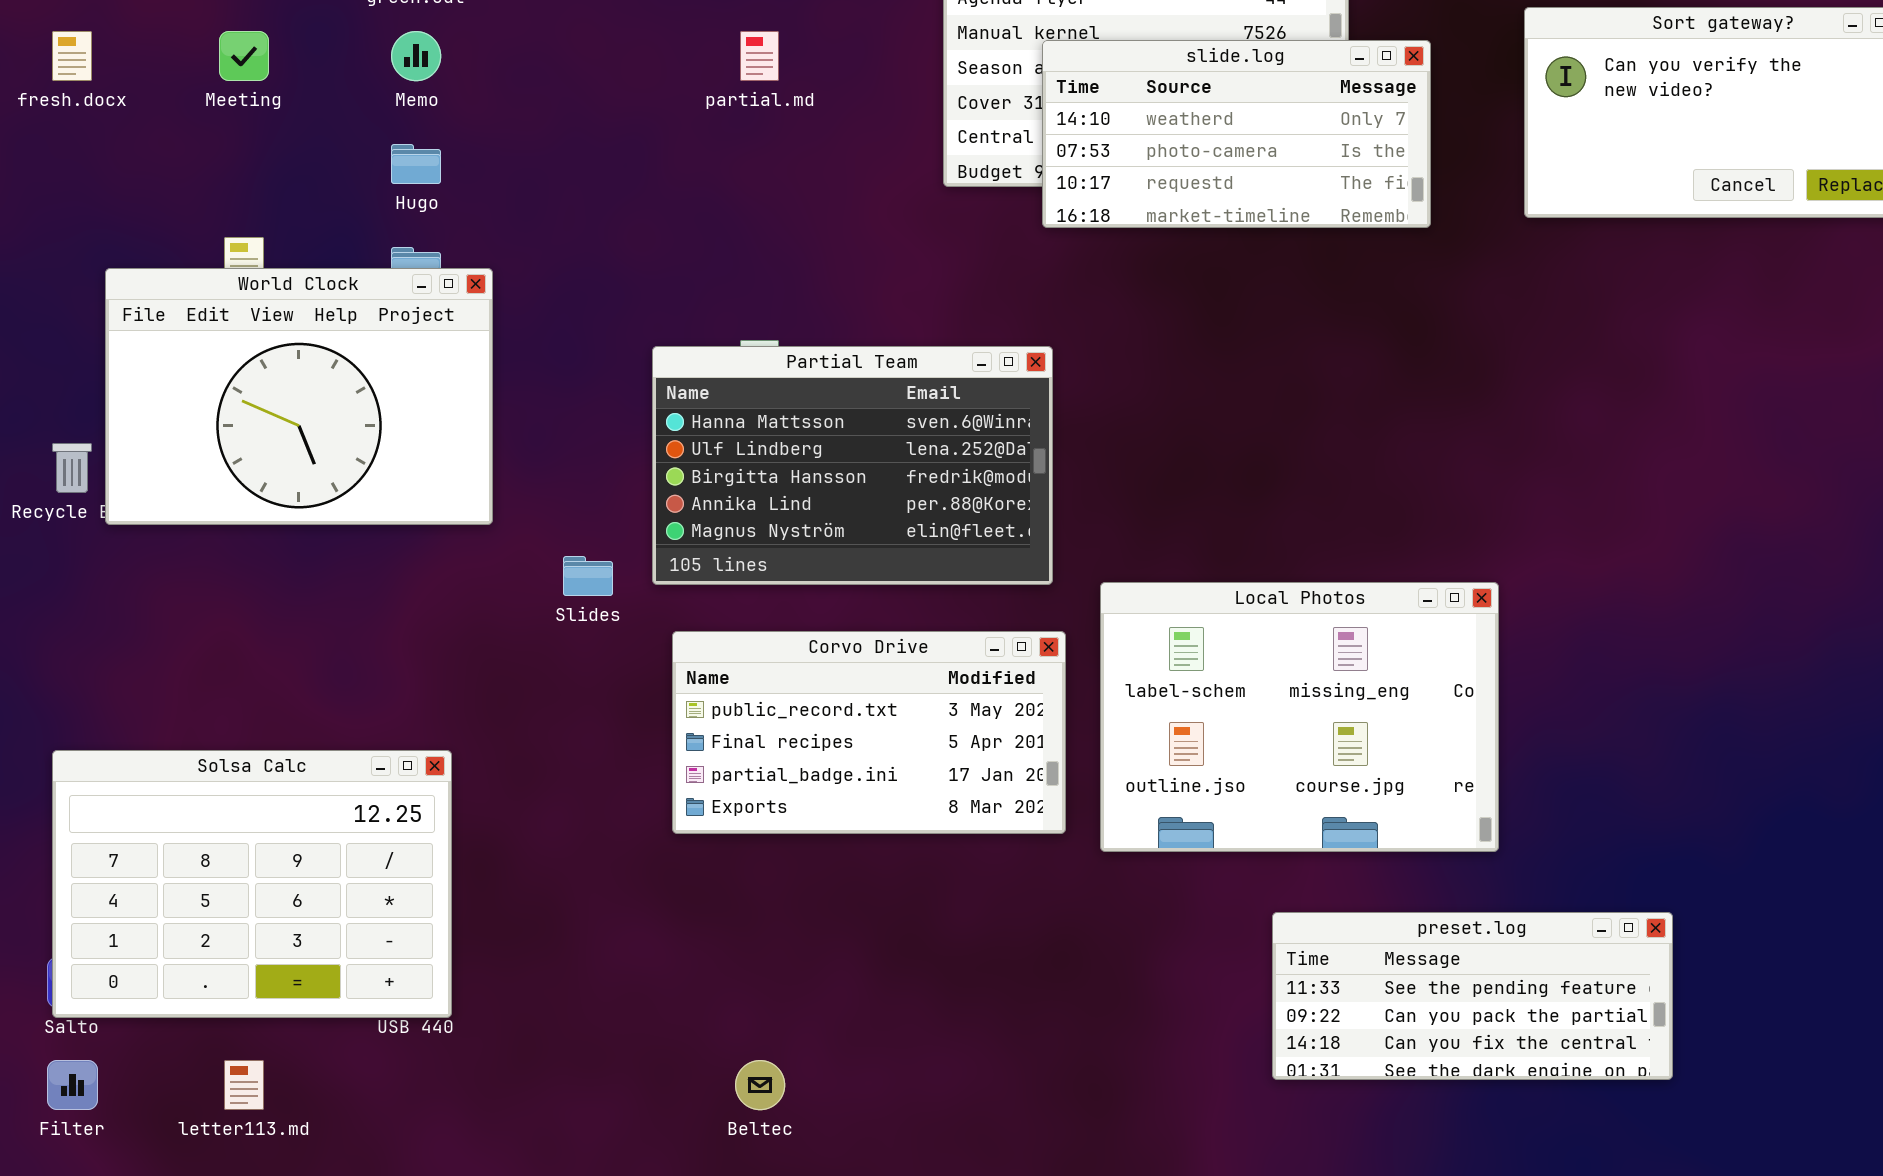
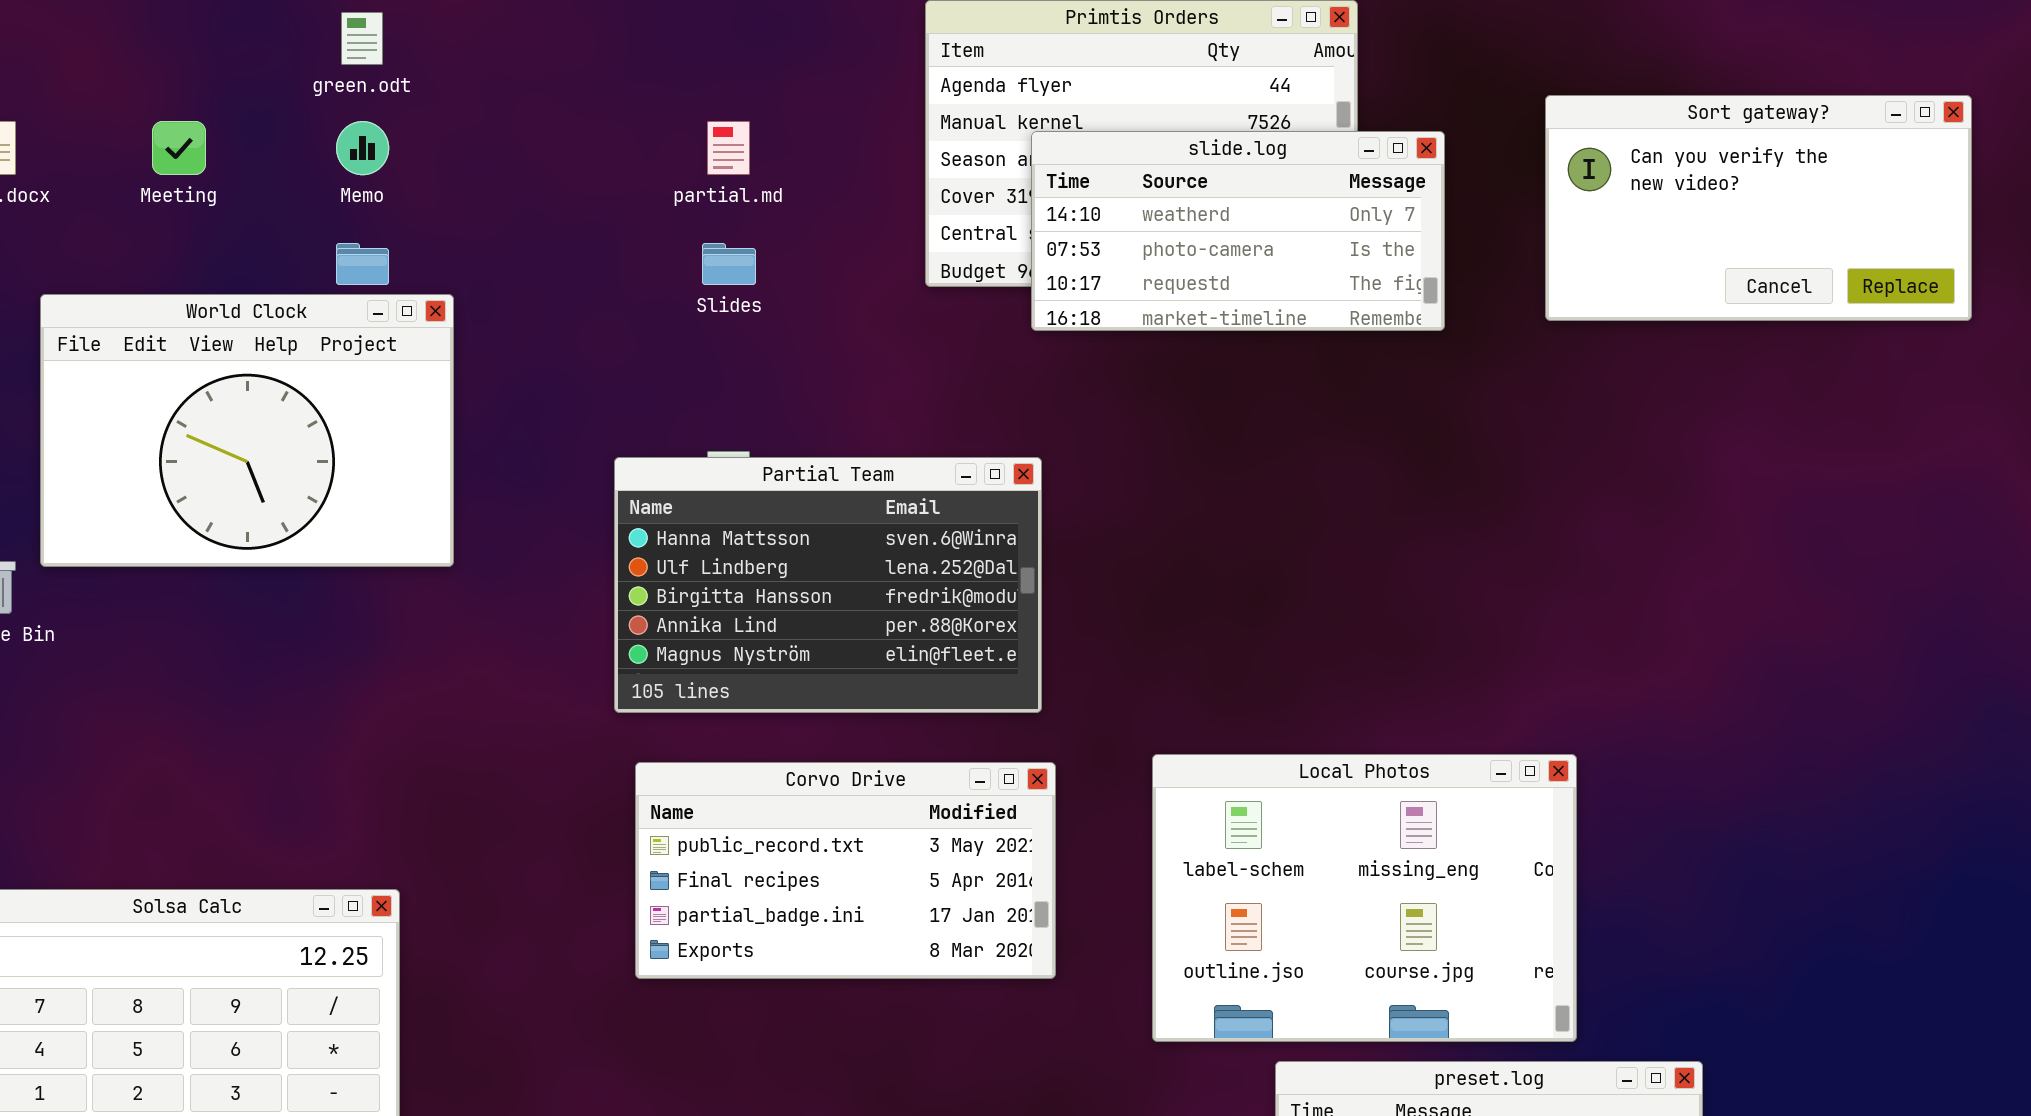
World Clock: [105,268,493,525] -> [40,294,454,567], moved
Slides: [563,556,613,596] -> [702,243,756,285], moved
Local Photos: [1100,582,1499,852] -> [1152,754,1577,1042], moved

